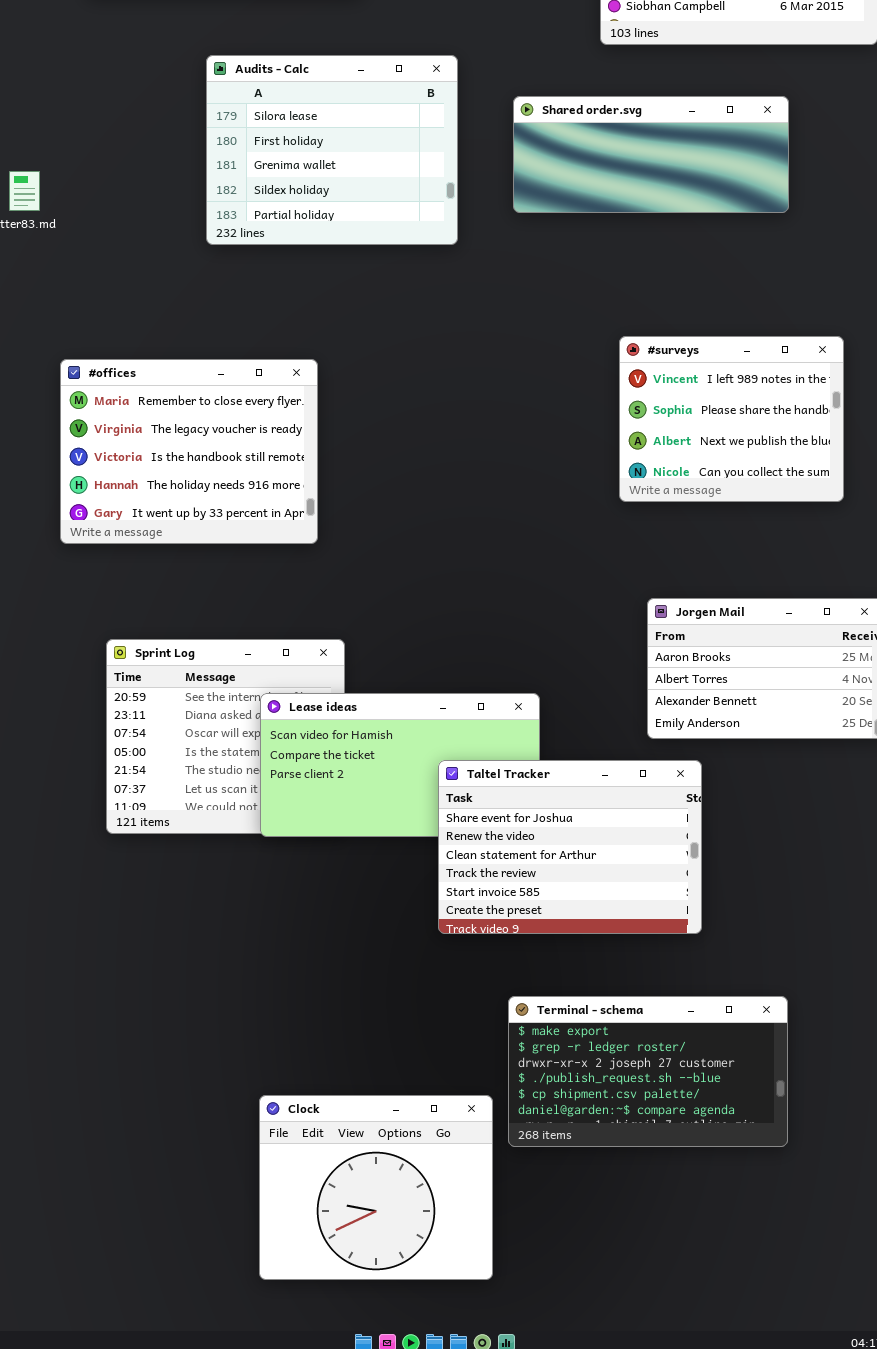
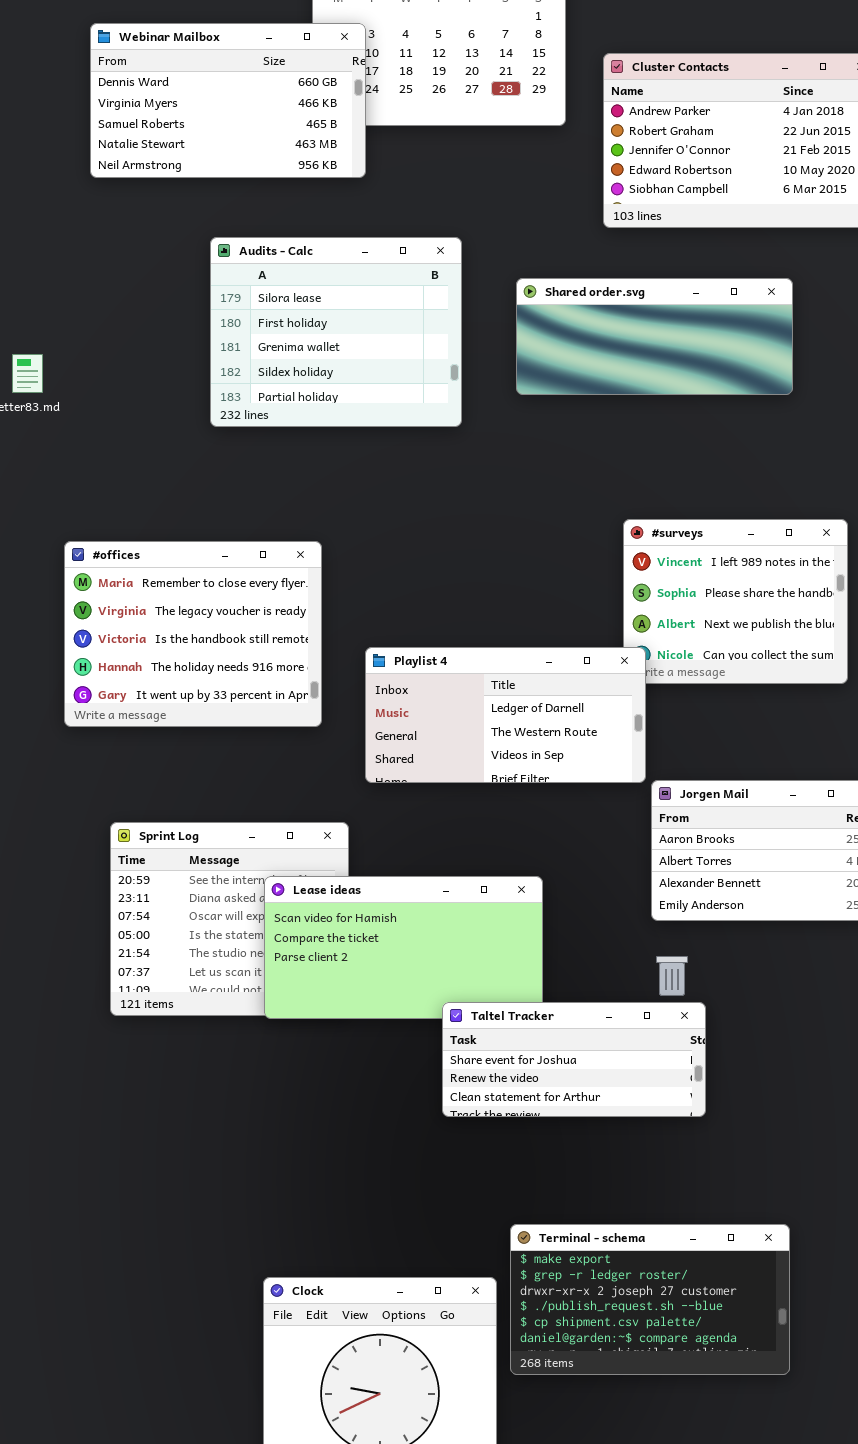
Playlist 4: none -> [365,647,646,783], opened
Taltel Tracker: [438,760,702,934] -> [442,1002,706,1117], resized
Terminal - schema: [508,996,788,1147] -> [510,1224,790,1375], moved

